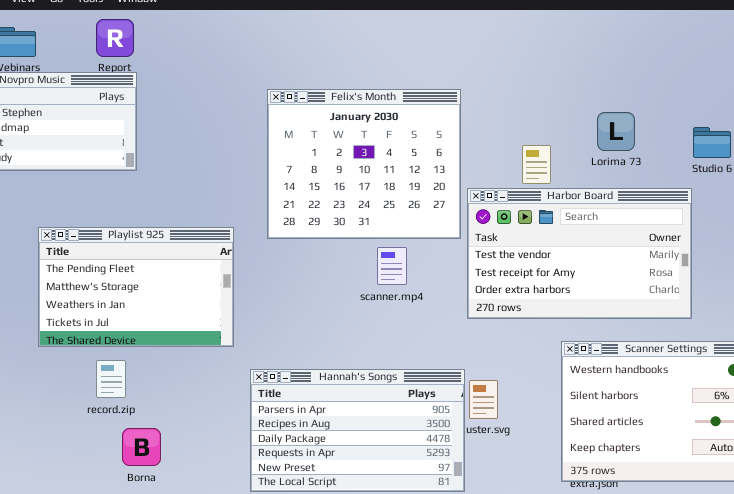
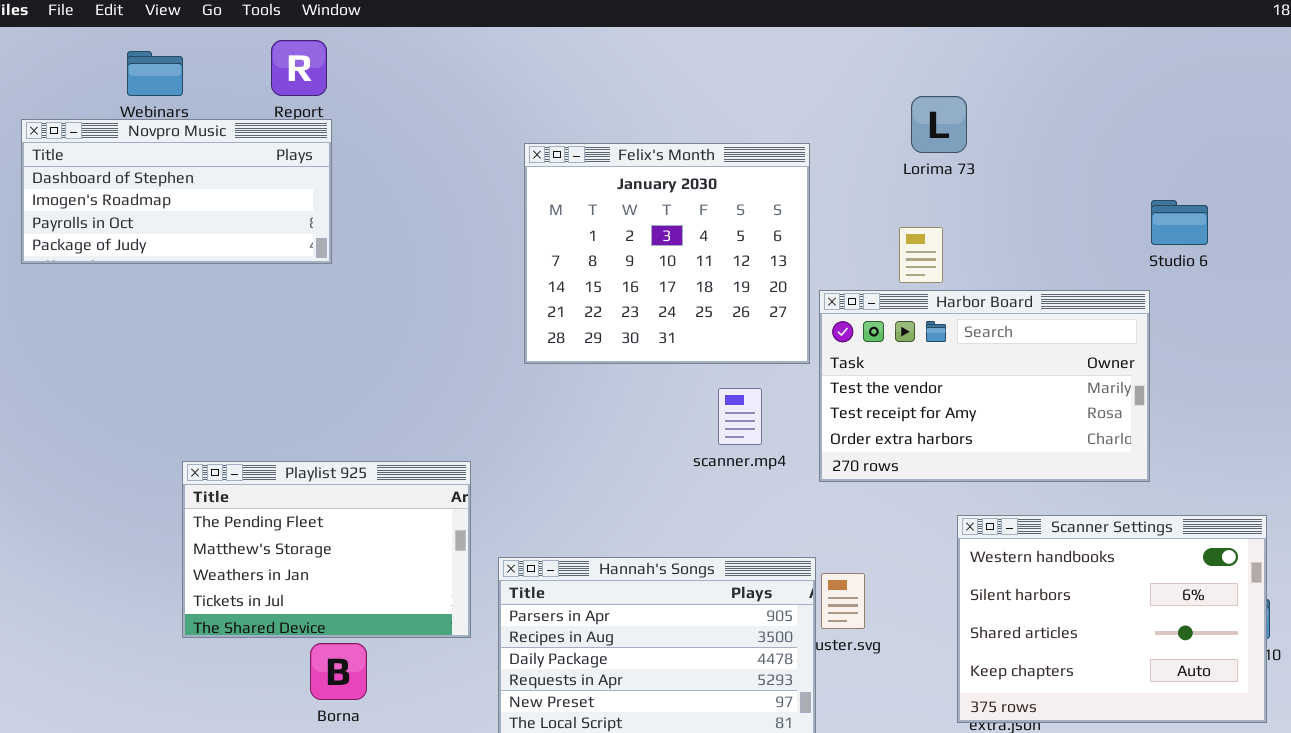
Lorima 73: [597,112,635,151] -> [911,96,967,153], moved
Playlist 925: [38,227,234,347] -> [182,461,471,638], moved
scanner.mp4: [377,247,407,285] -> [718,388,762,445], moved

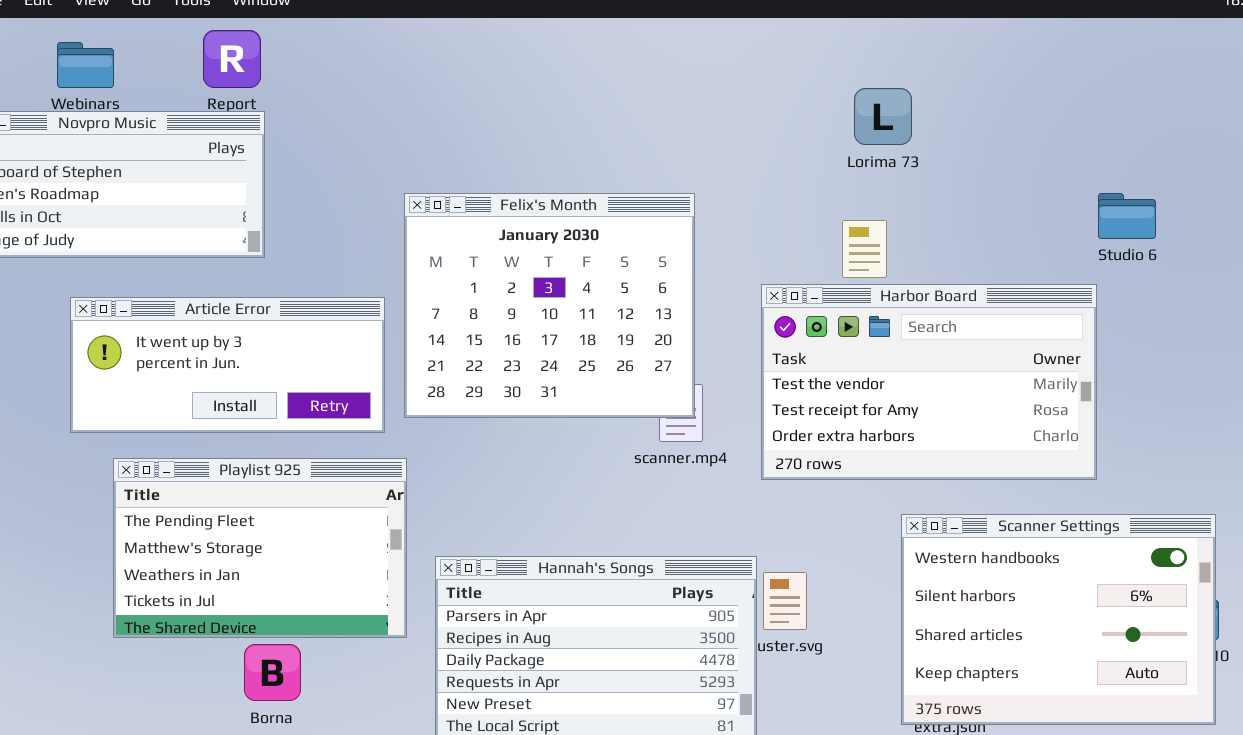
Felix's Month: [524,143,810,364] -> [404,193,695,418], moved
Article Error: none -> [70,297,385,433], opened

